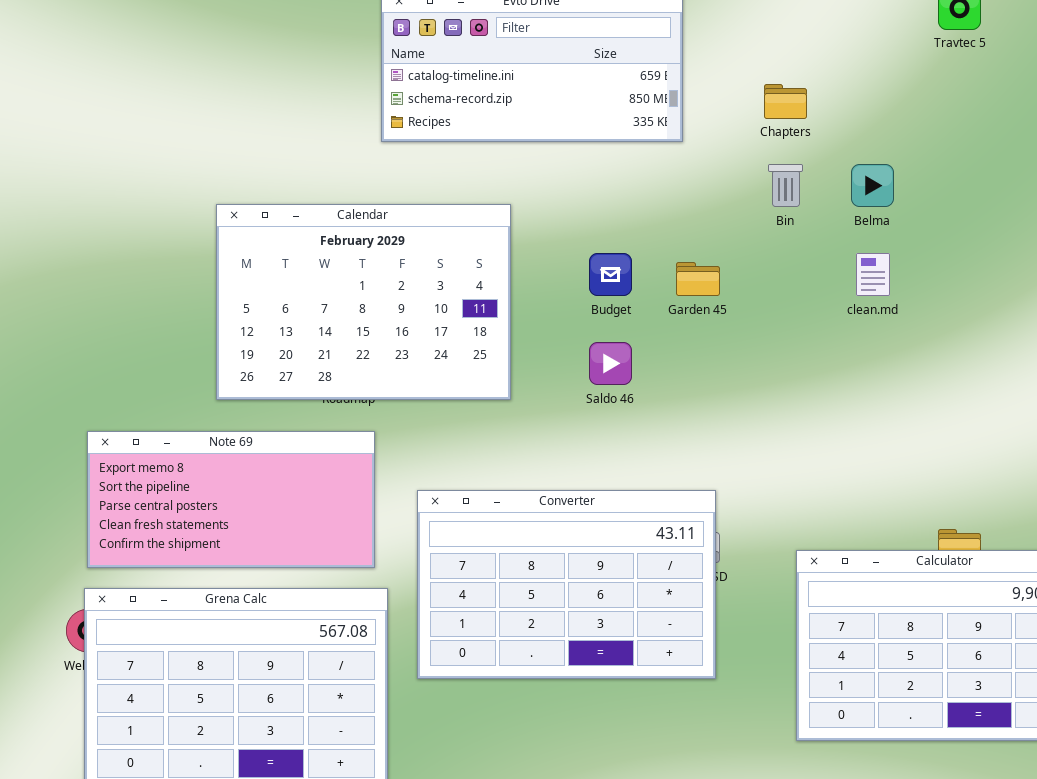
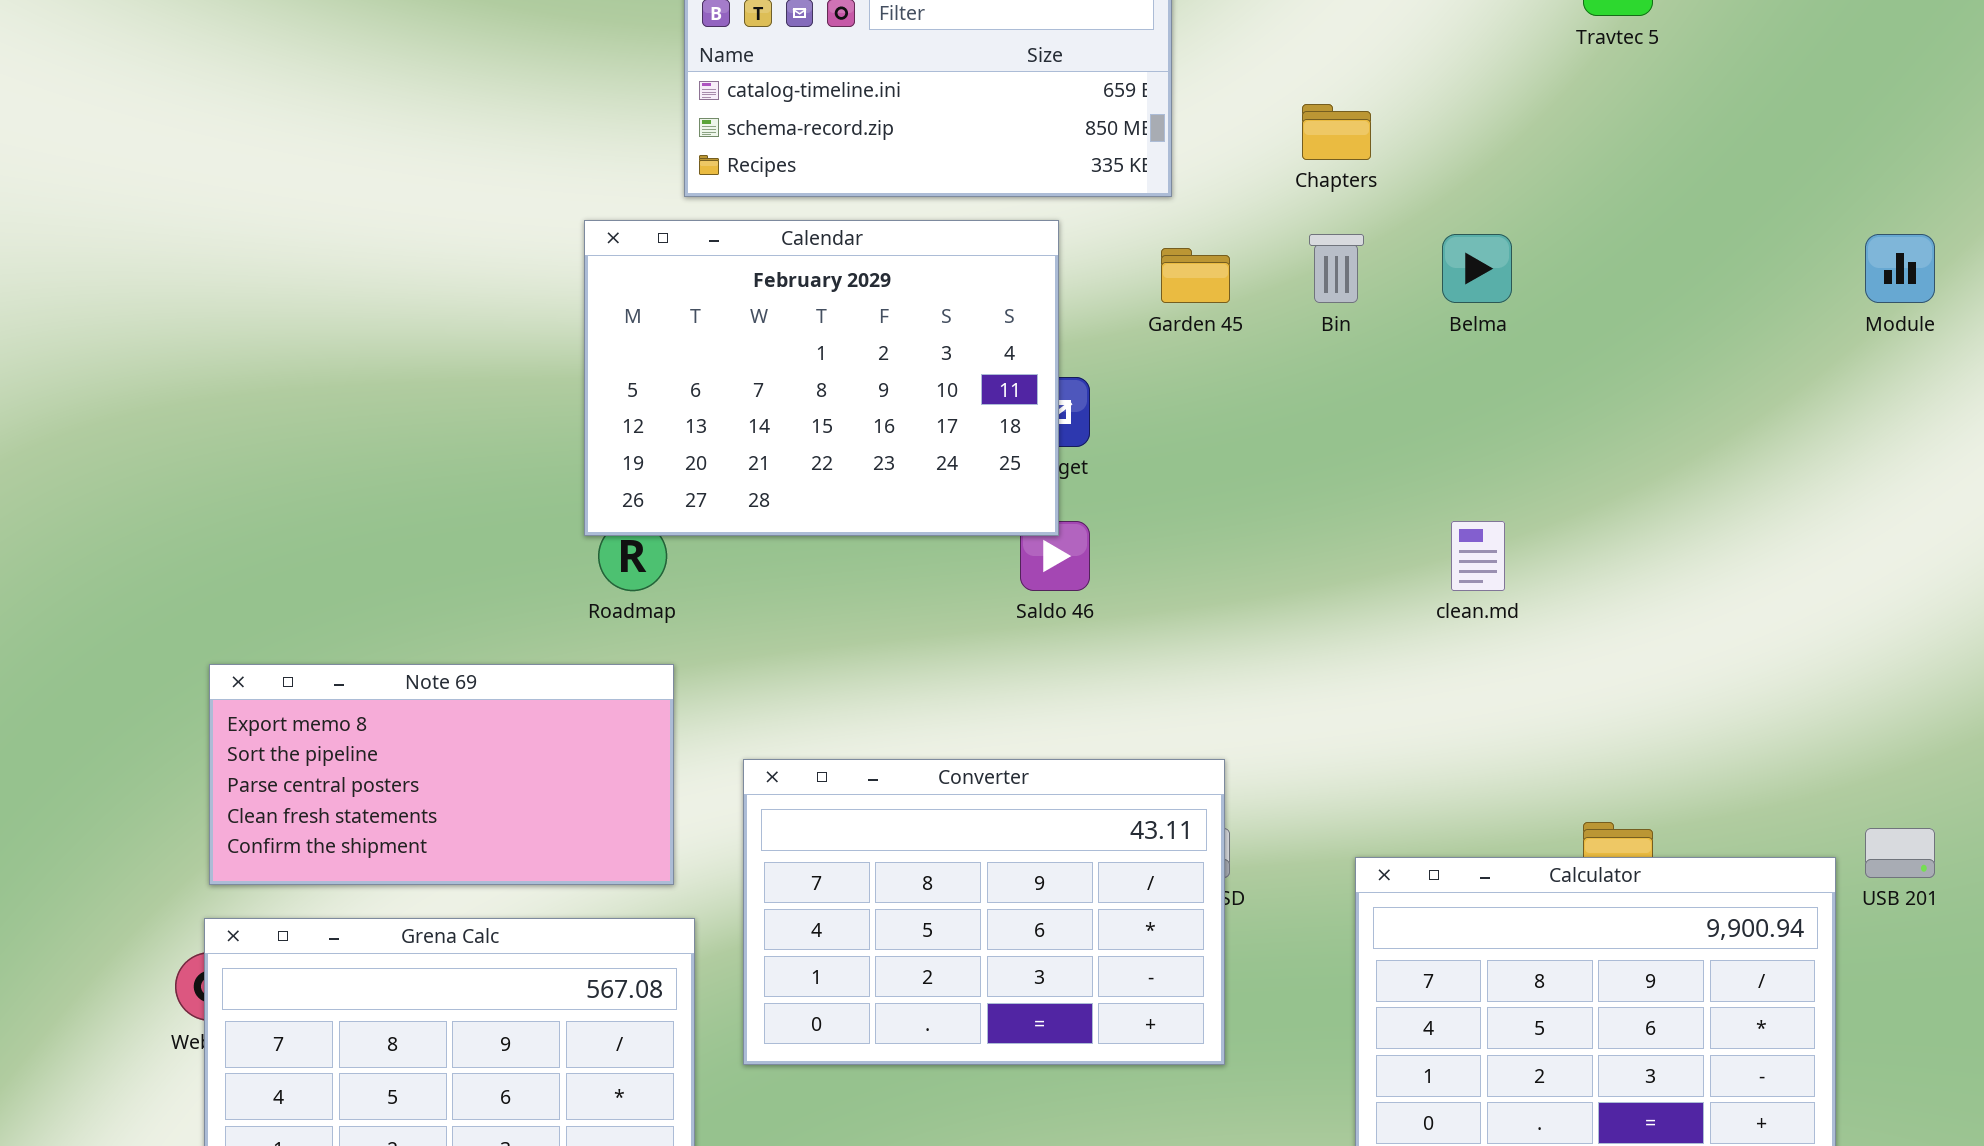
Calendar: [216,204,511,400] -> [584,220,1059,536], moved
clean.md: [856,253,890,296] -> [1451,521,1505,591], moved
Garden 45: [676,262,720,296] -> [1161,248,1230,303], moved

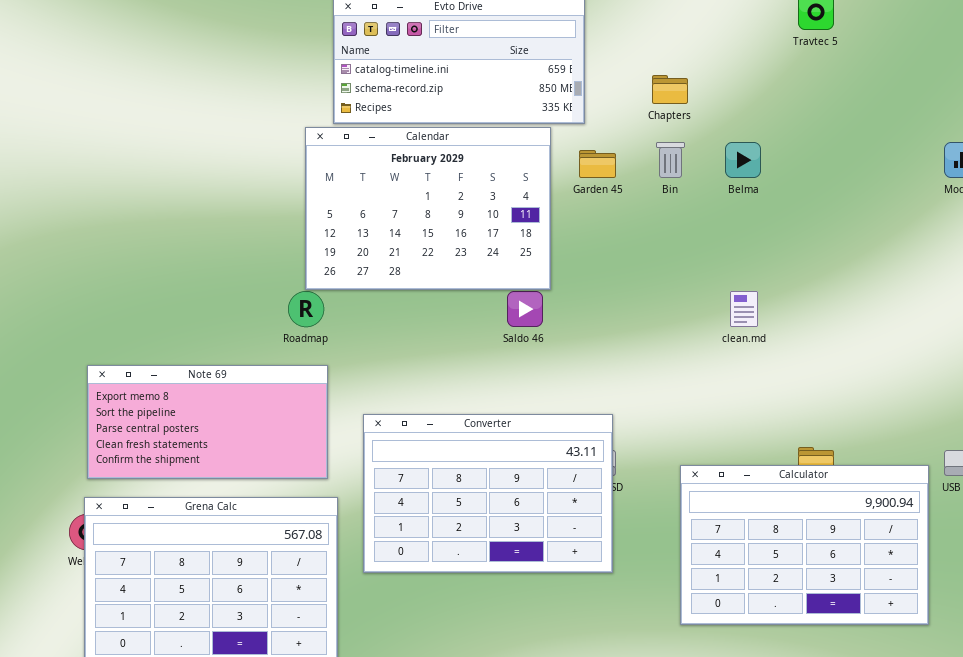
Calendar: [584,220,1059,536] -> [305,127,551,290], moved

